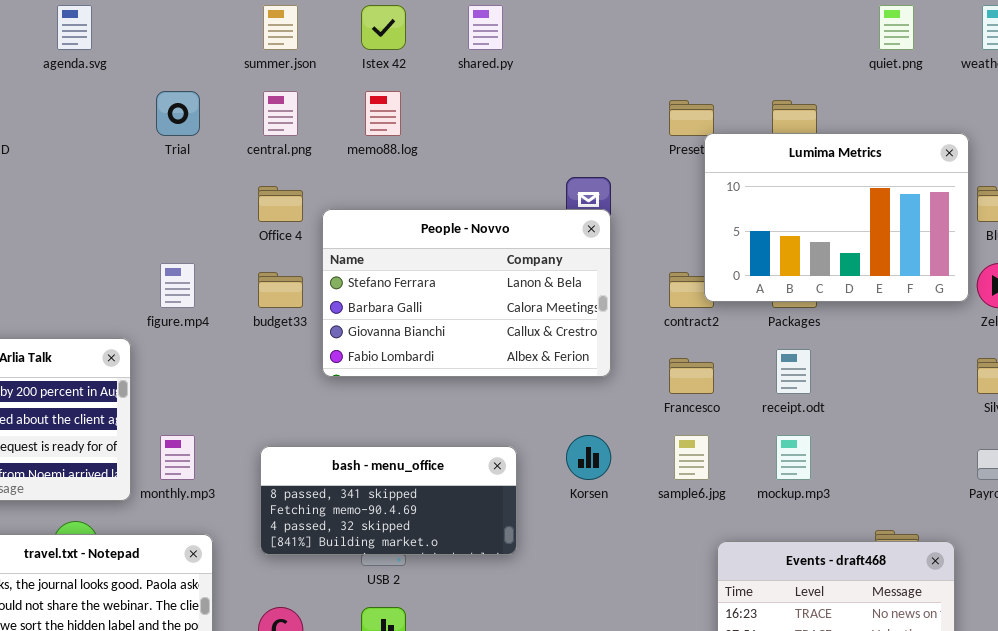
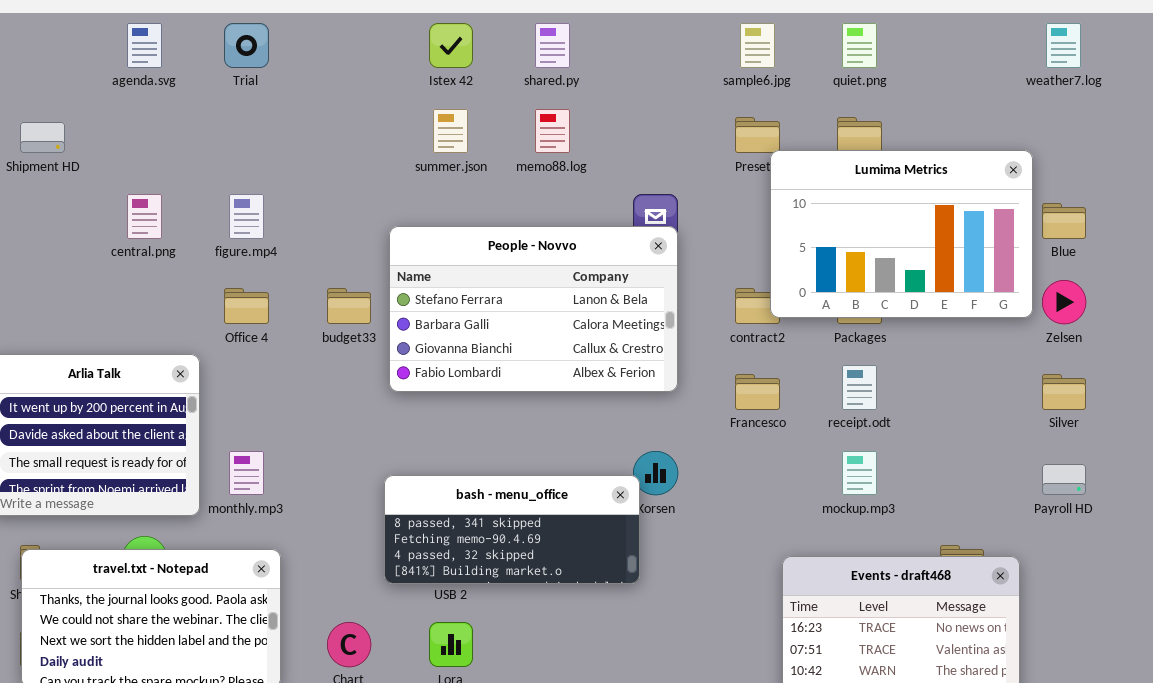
summer.json: [263,5,298,50] -> [433,109,468,153], moved
quiet.png: [879,5,914,50] -> [842,23,877,68], moved
Trial: [156,91,200,136] -> [224,23,269,68], moved
central.png: [263,91,298,136] -> [127,194,162,239], moved
memo88.log: [365,91,401,136] -> [535,109,570,153], moved
Office 4: [258,186,303,222] -> [224,288,269,324], moved
figure.mp4: [160,263,195,308] -> [229,194,264,239], moved
sample6.jpg: [674,435,709,480] -> [740,23,775,68], moved
bash - menu_office: [260,446,517,555] -> [384,475,640,584], moved

